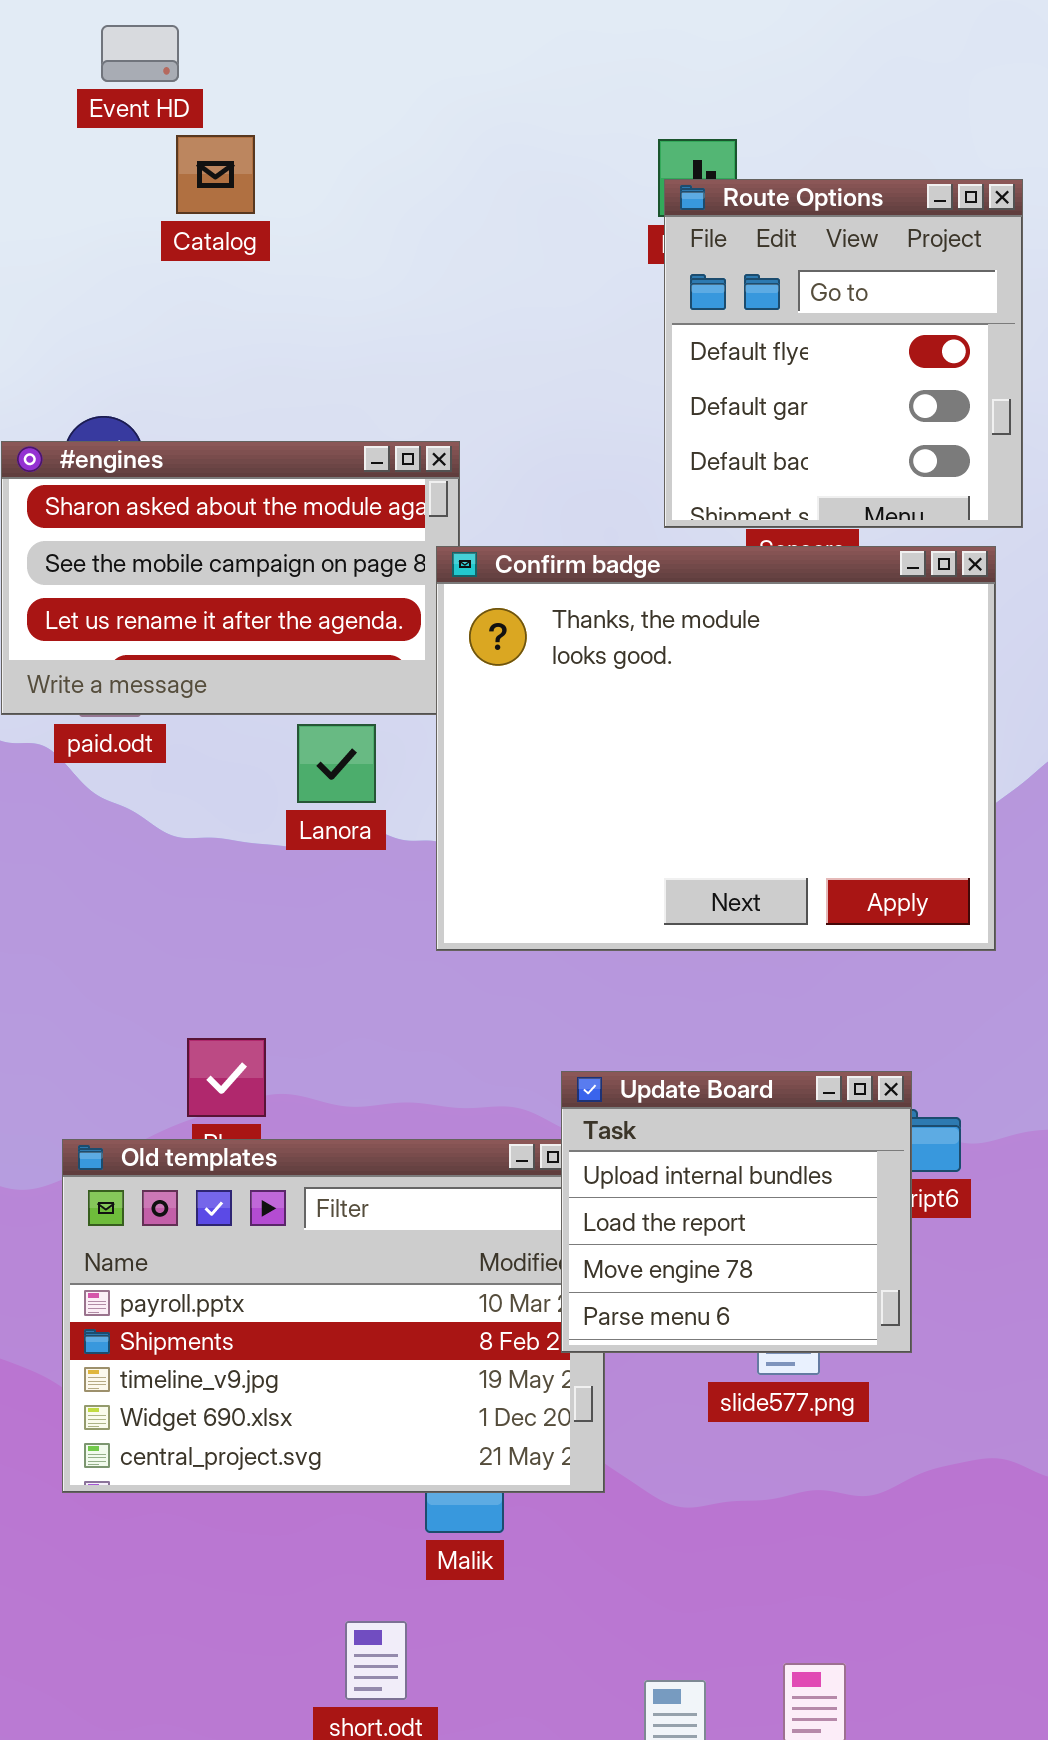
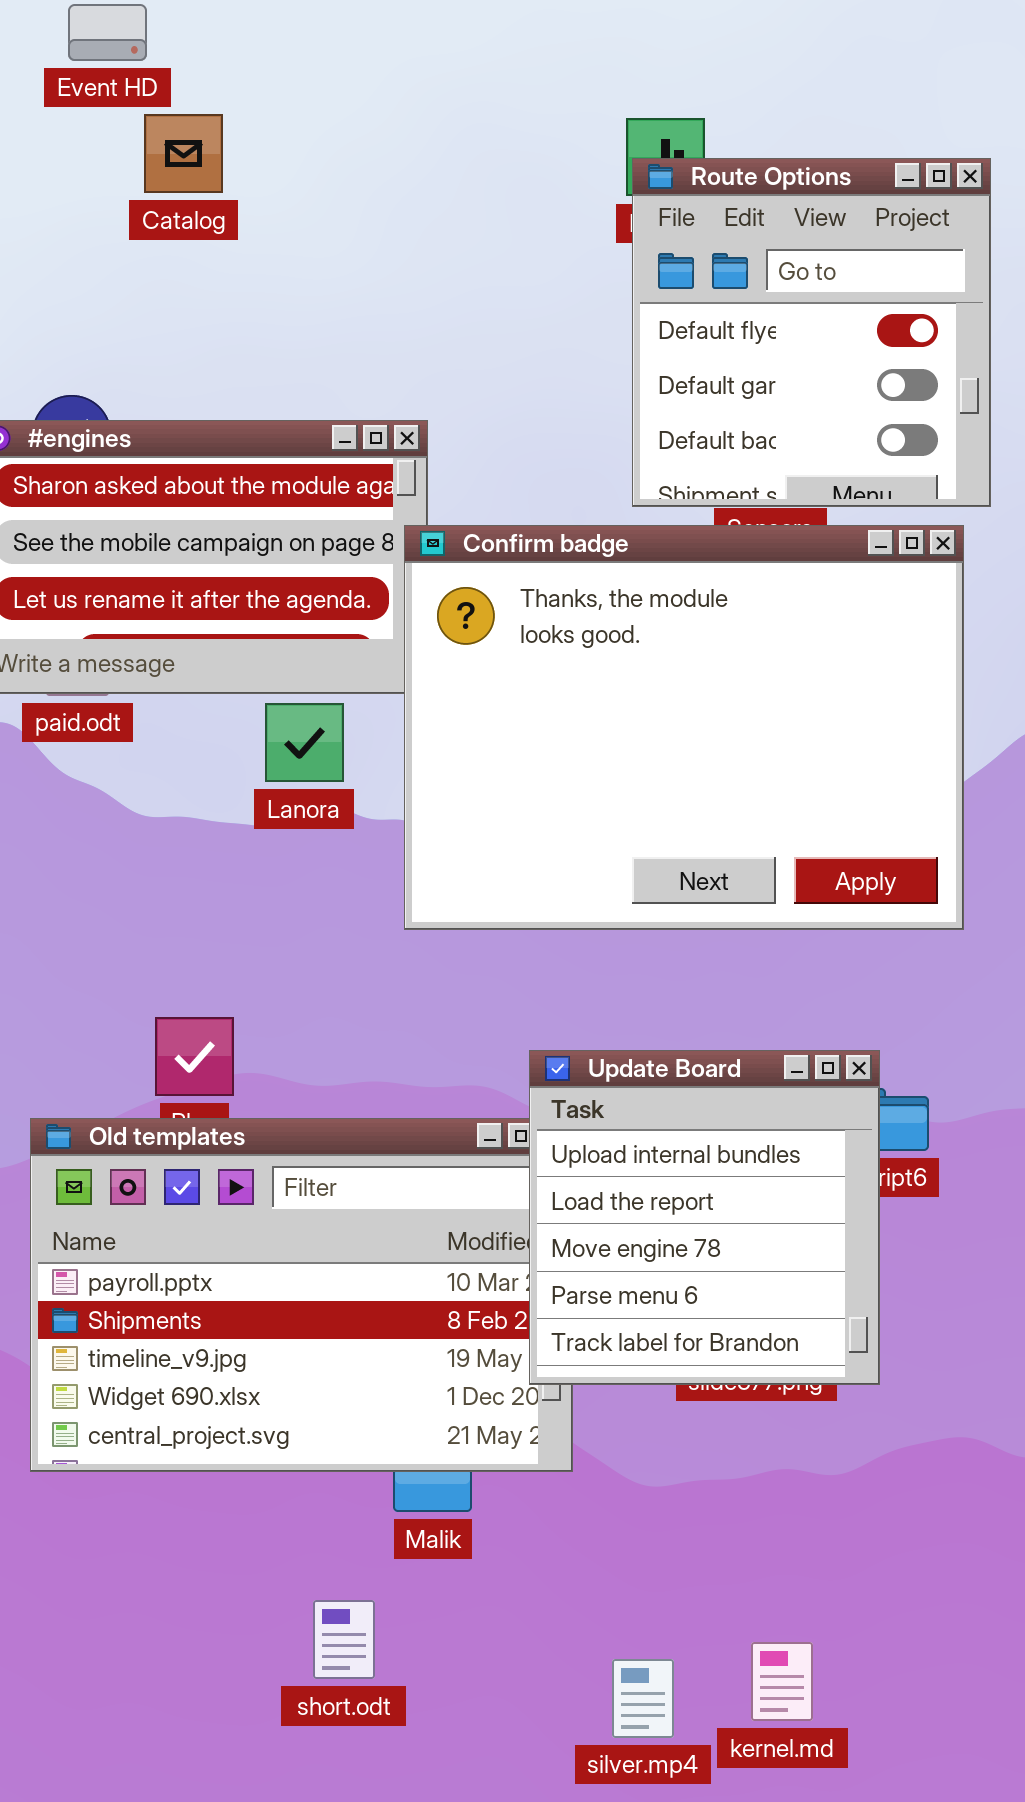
Update Board: [561,1071,912,1353] -> [529,1050,880,1385], resized

